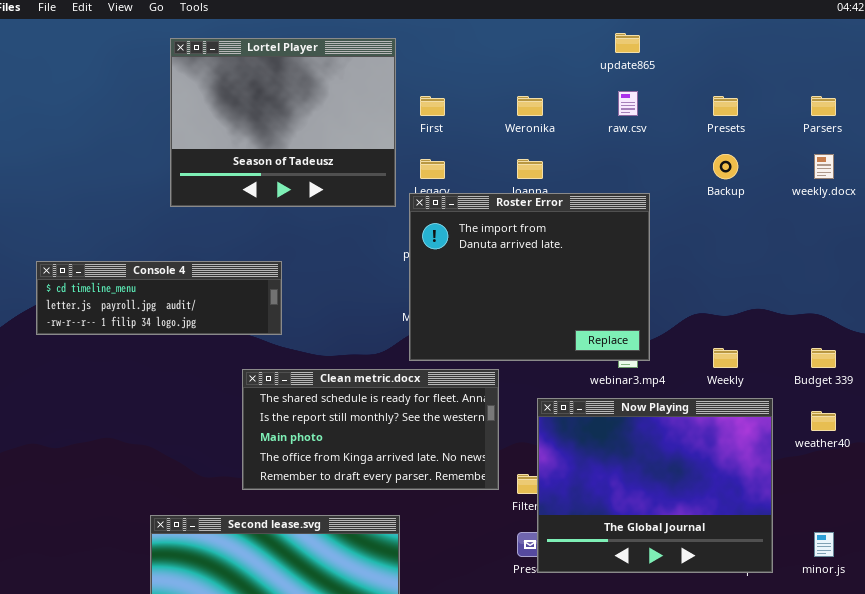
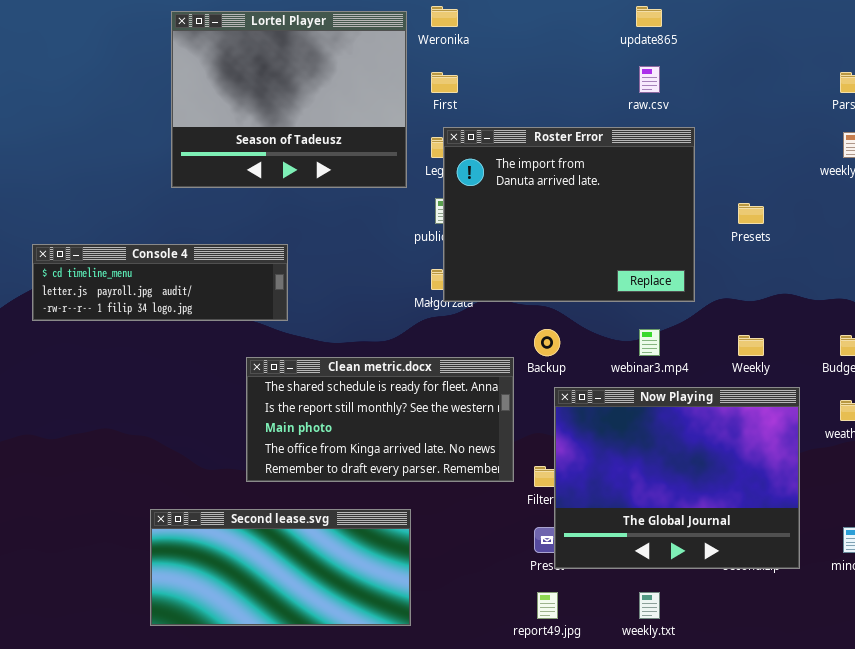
Weronika: [517,96,543,116] -> [431,6,458,27], moved
Presets: [713,96,738,116] -> [738,203,764,224], moved
Backup: [713,154,738,179] -> [534,329,560,356], moved
Roster Error: [409,193,650,361] -> [443,127,695,302], moved

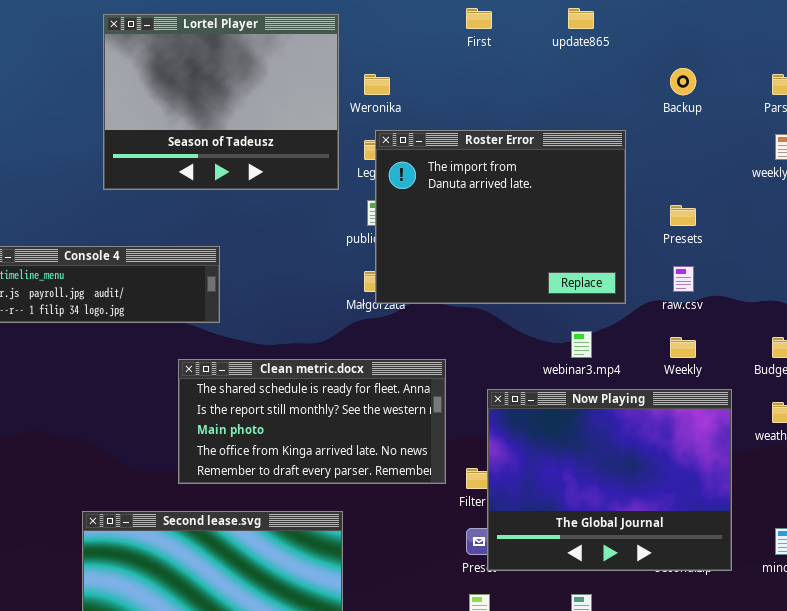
Weronika: [431,6,458,27] -> [364,74,390,95], moved
raw.csv: [639,66,660,93] -> [673,266,694,292], moved
First: [431,72,458,93] -> [466,8,492,29], moved
Backup: [534,329,560,356] -> [670,68,696,95], moved

